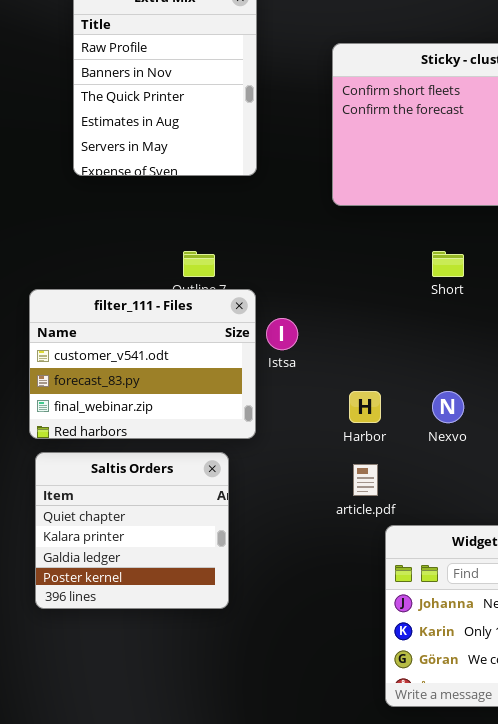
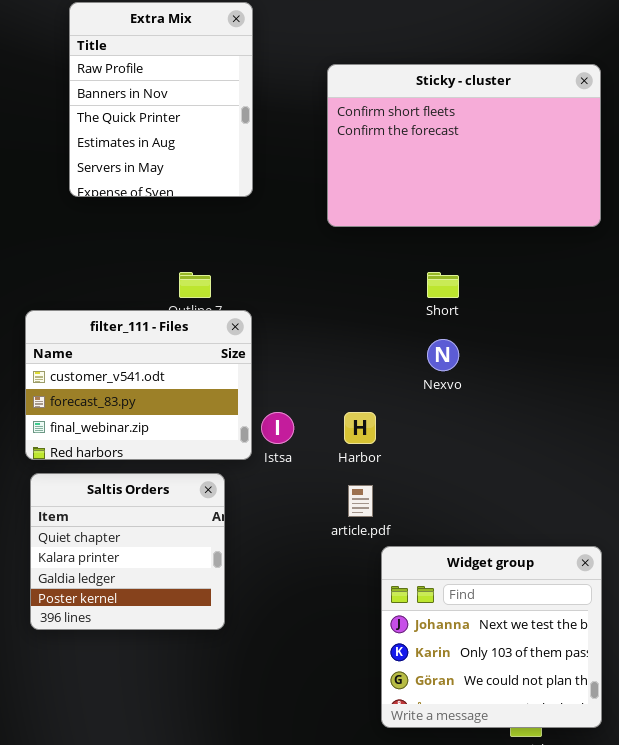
Istsa: [266,318,298,350] -> [261,412,294,444], moved
Nexvo: [432,391,464,423] -> [427,339,459,371], moved

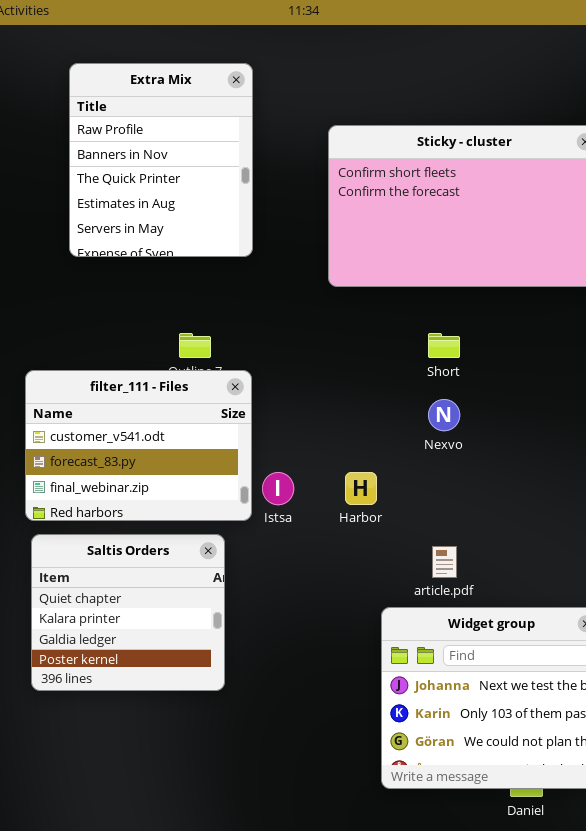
article.pdf: [348,485,373,517] -> [432,546,457,578], moved

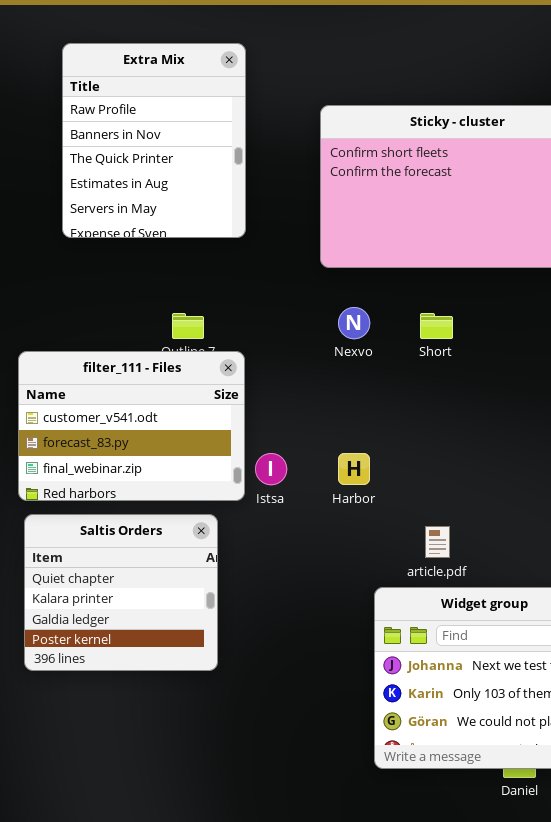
Nexvo: [428,399,460,431] -> [338,307,370,339], moved

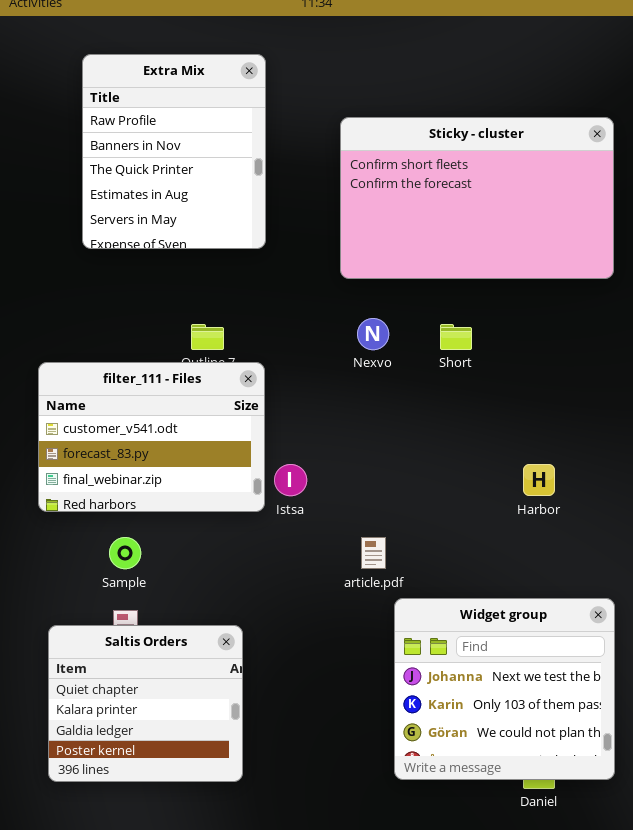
Harbor: [338,453,370,485] -> [523,464,555,496], moved
Saltis Orders: [24,514,218,671] -> [48,625,243,782], moved
article.pdf: [425,526,450,558] -> [361,537,386,569], moved

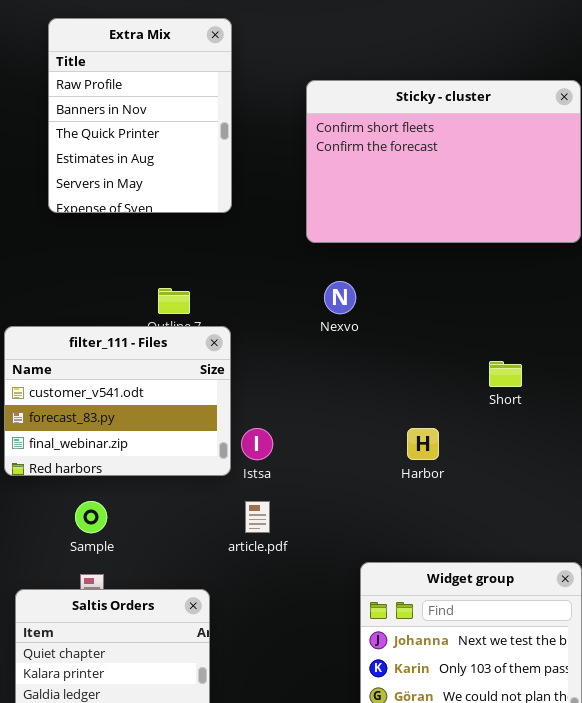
Short: [440,324,472,350] -> [489,361,522,387], moved
Harbor: [523,464,555,496] -> [407,428,439,460], moved
article.pdf: [361,537,386,569] -> [245,501,270,533], moved

